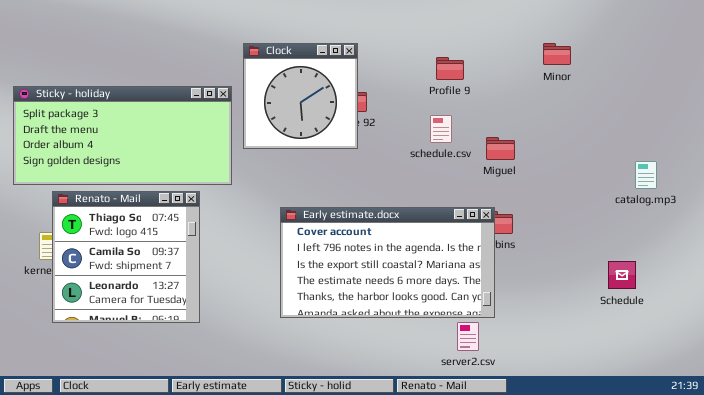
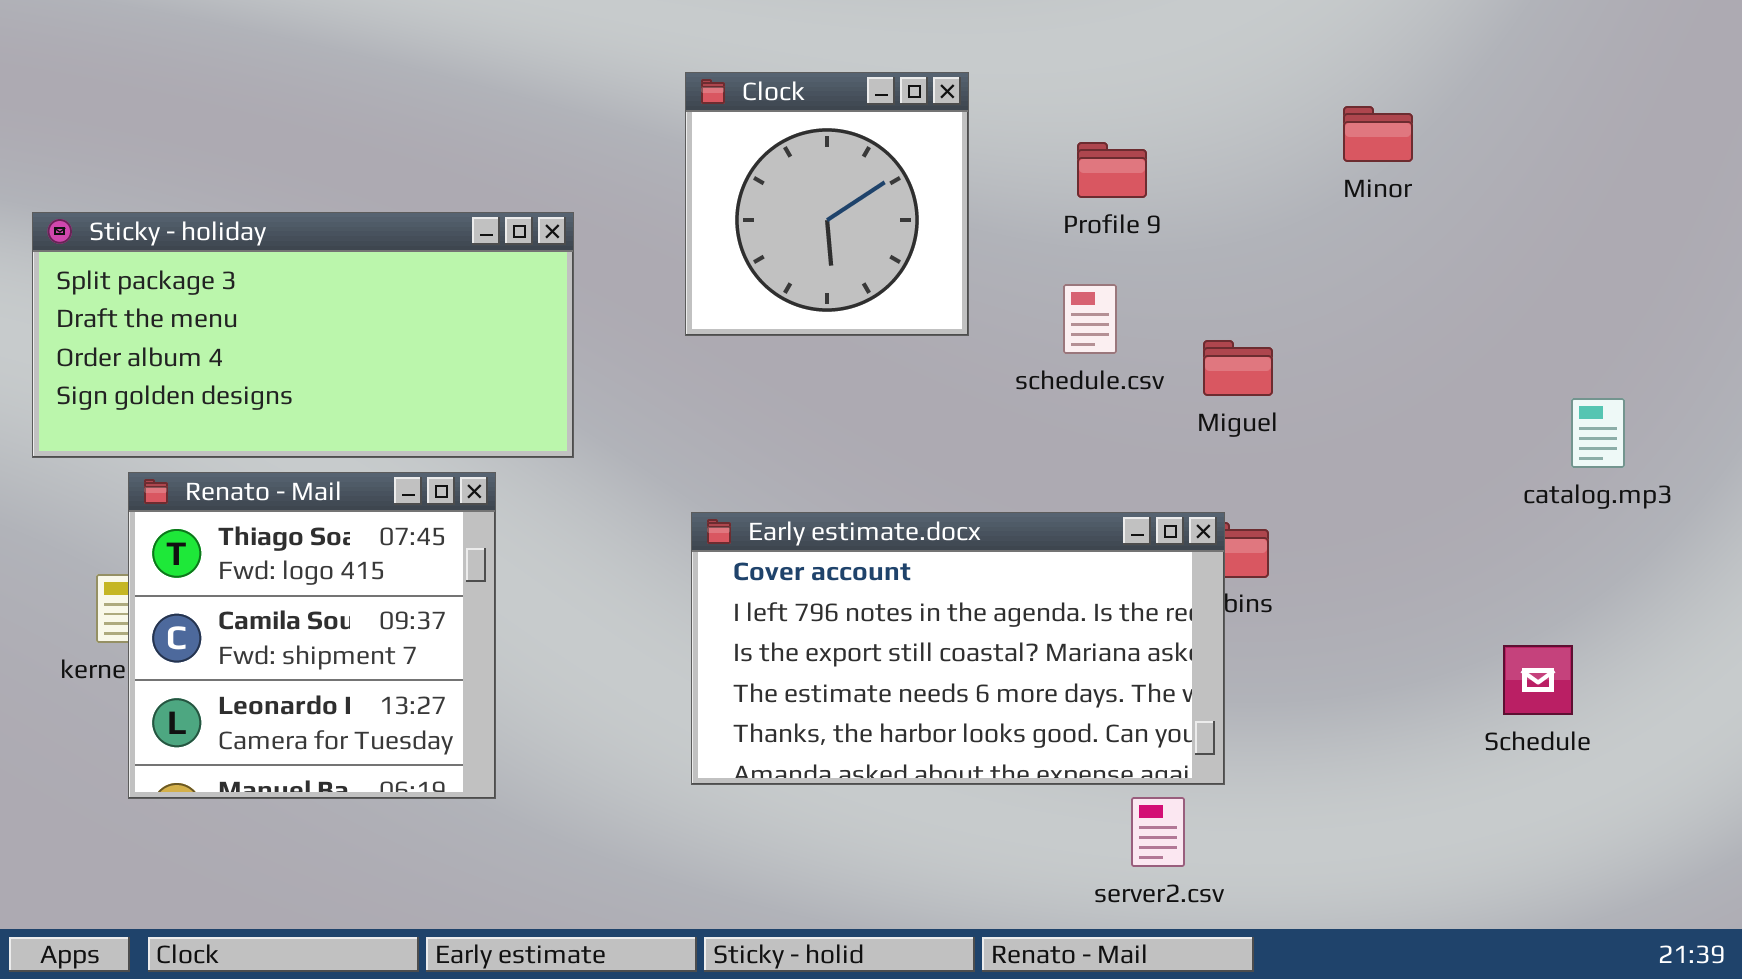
Clock: [243,43,358,149] -> [685,72,969,336], moved

